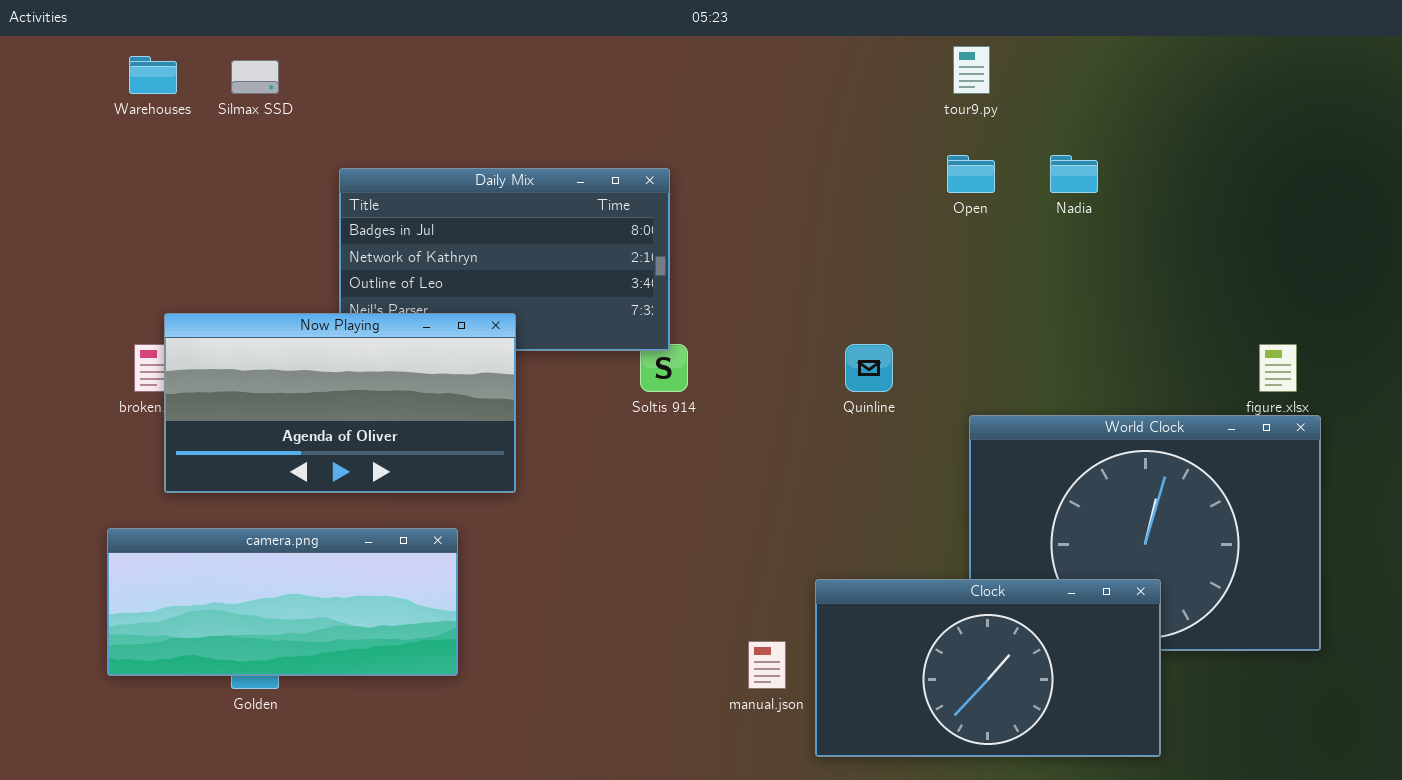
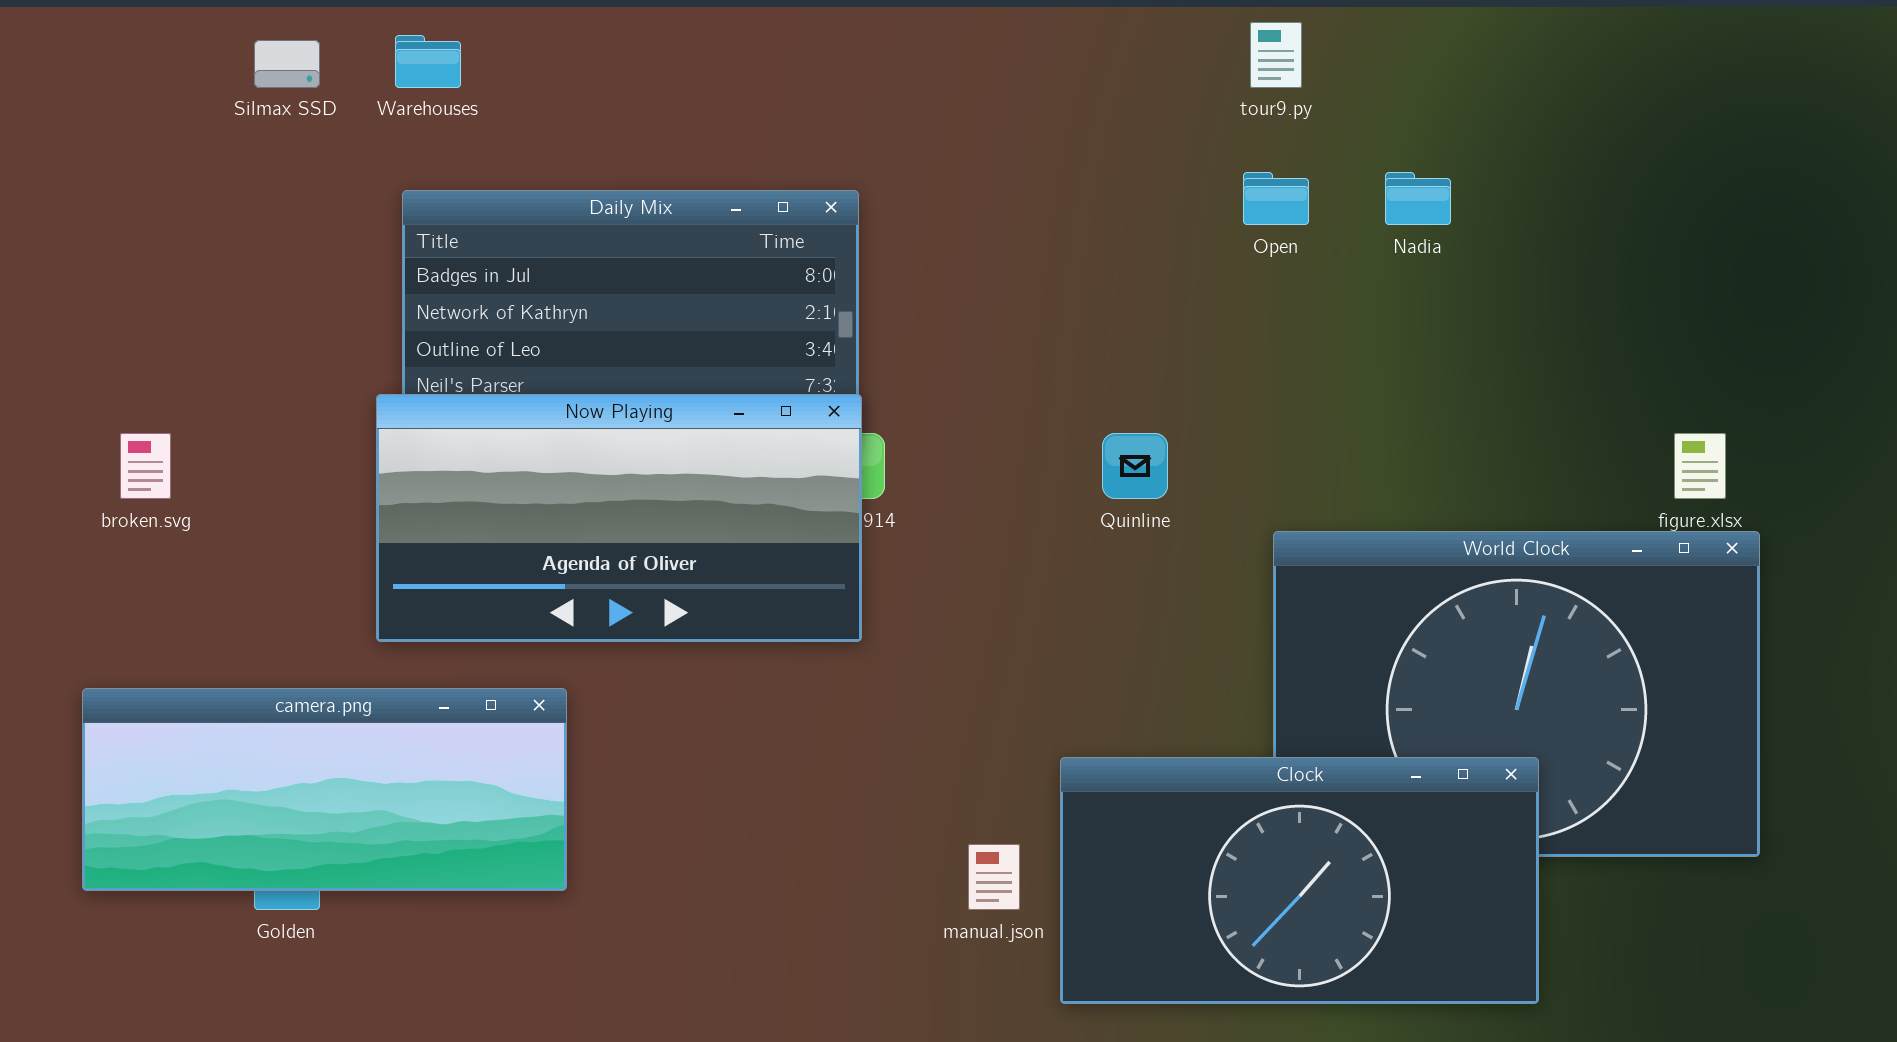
Warehouses: [129,56,177,94] -> [395,35,461,88], moved
Now Playing: [164,313,516,493] -> [376,394,862,642], moved

